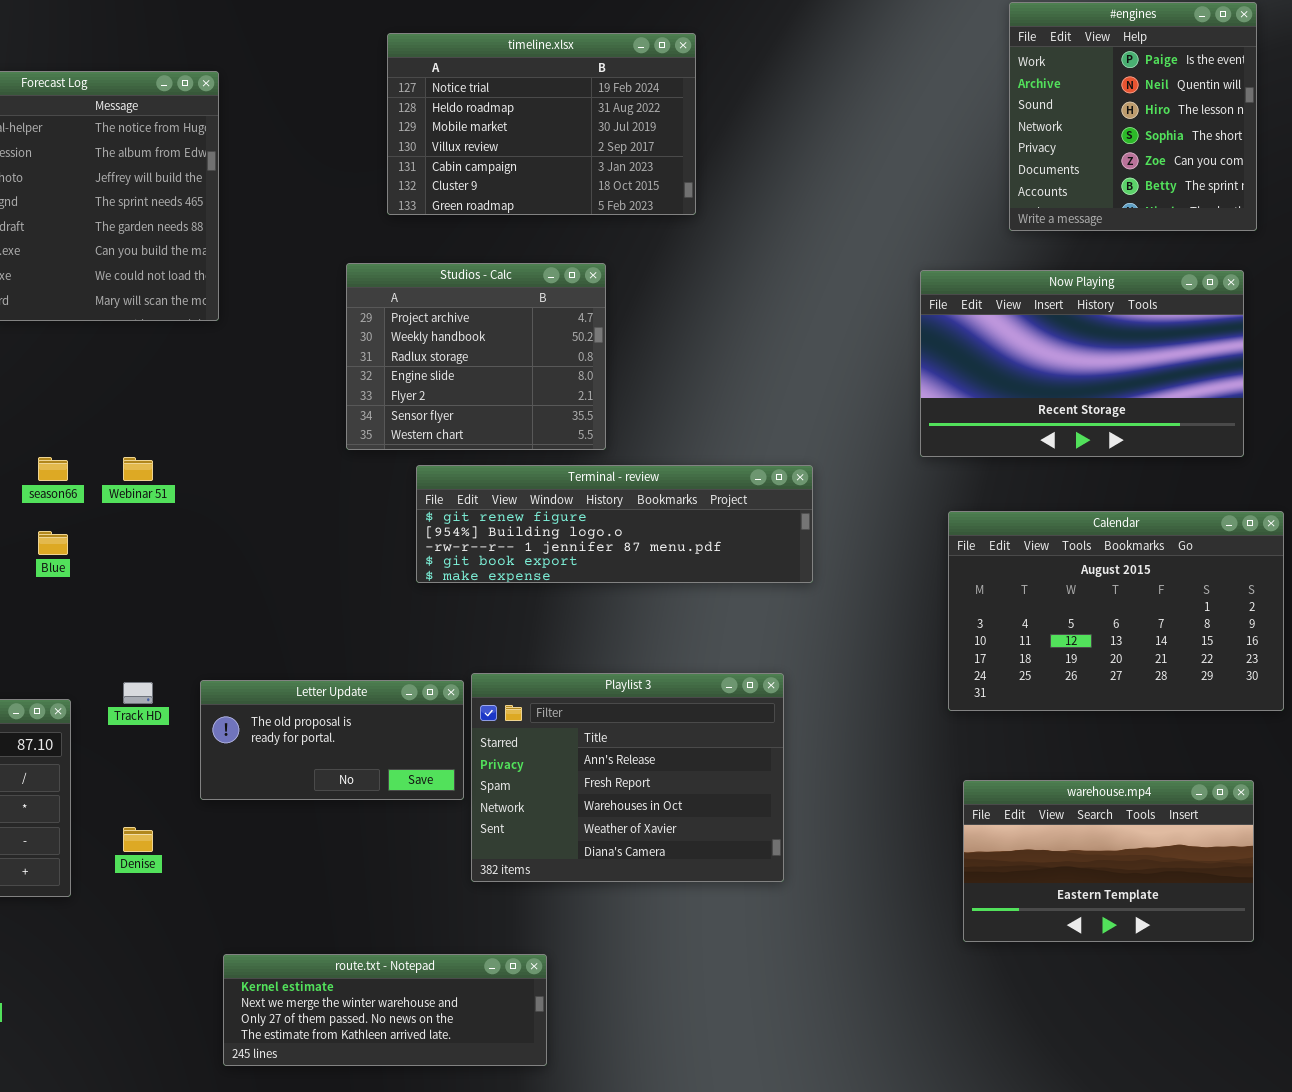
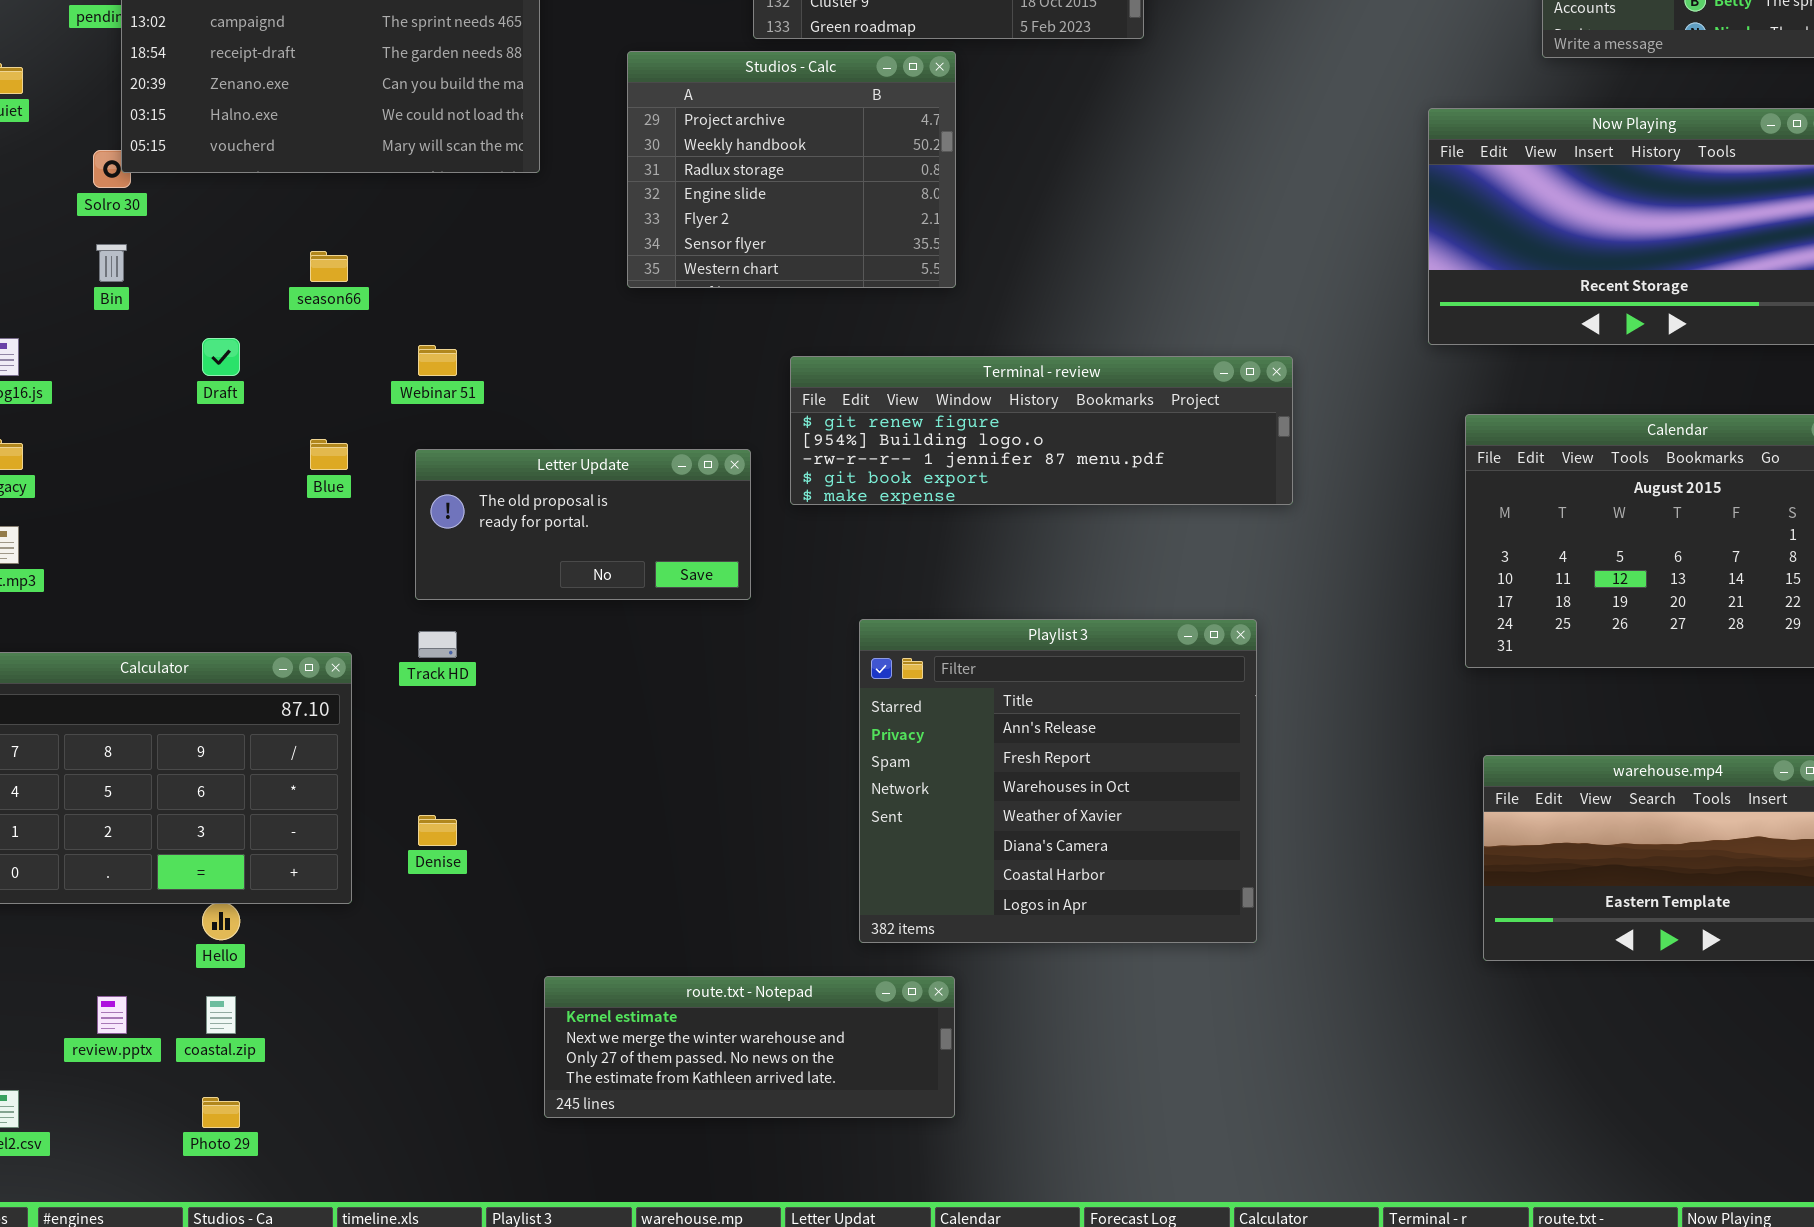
Studios - Calc: [346,263,606,450] -> [627,51,956,288], moved
season66: [38,457,68,481] -> [310,251,348,282], moved
Playlist 3: [471,673,784,882] -> [859,619,1257,943], resized
Letter Update: [200,680,464,800] -> [415,449,751,600], moved

